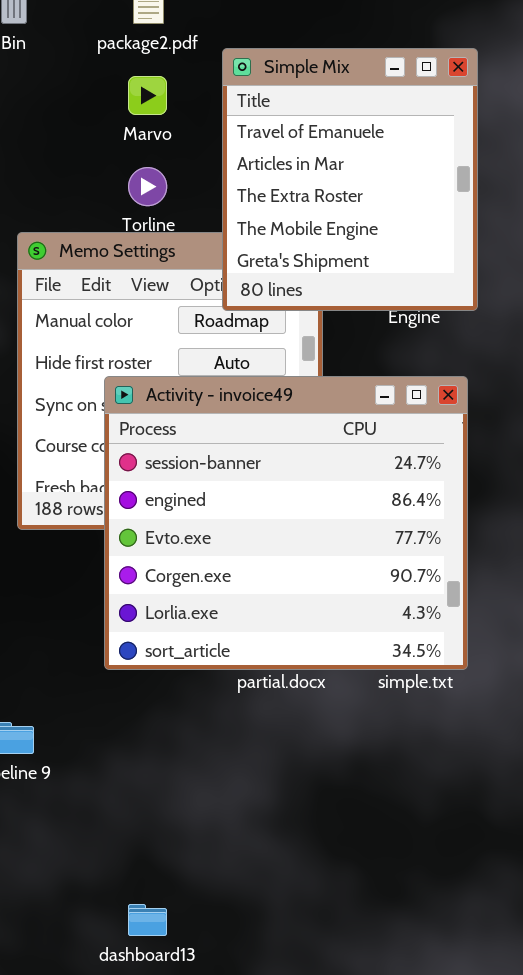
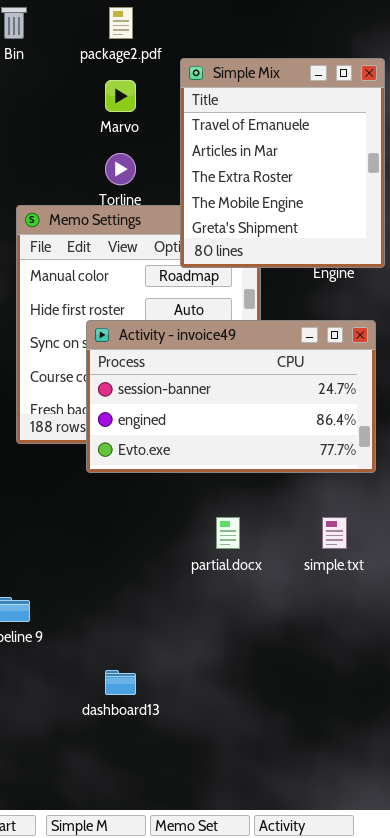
Activity - invoice49: [104,376,468,670] -> [86,320,376,473], resized
dashboard13: [128,904,167,936] -> [105,670,136,695], moved

